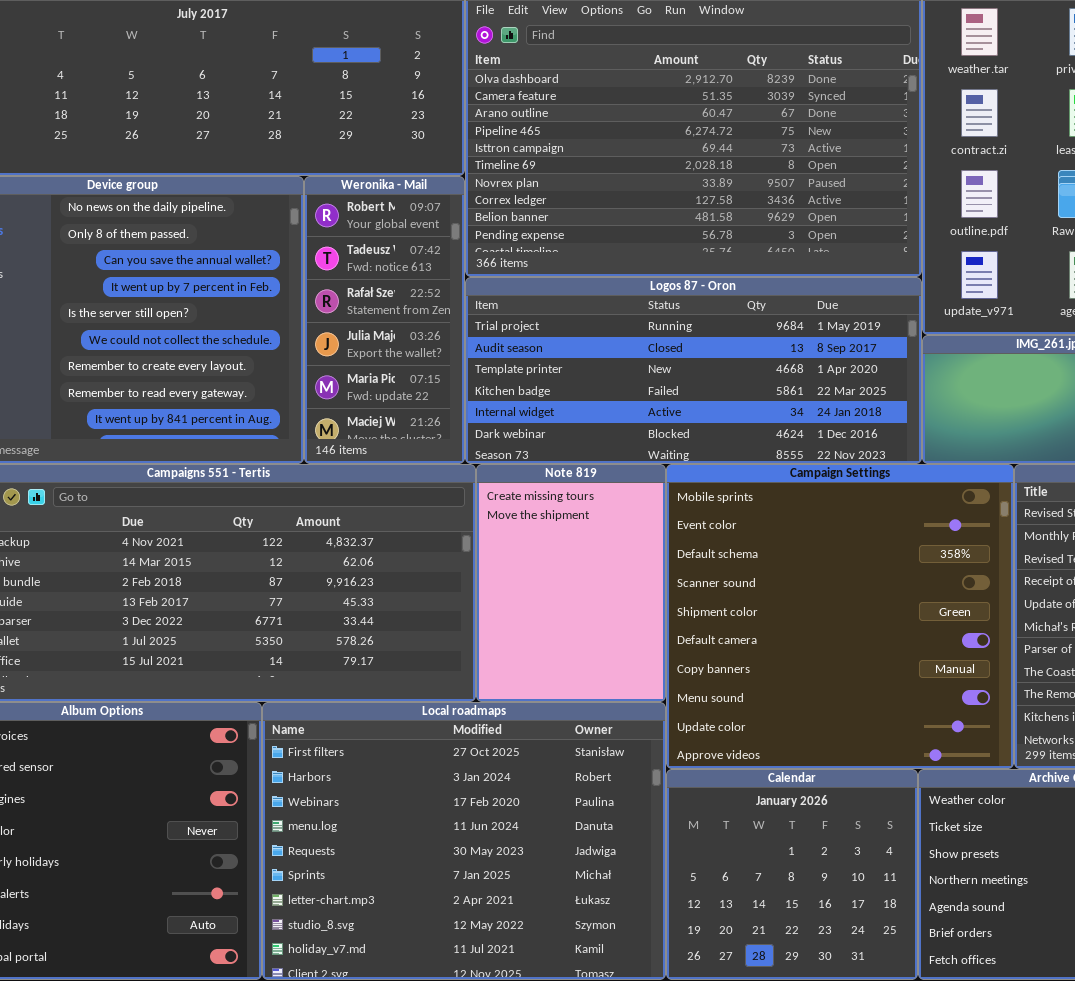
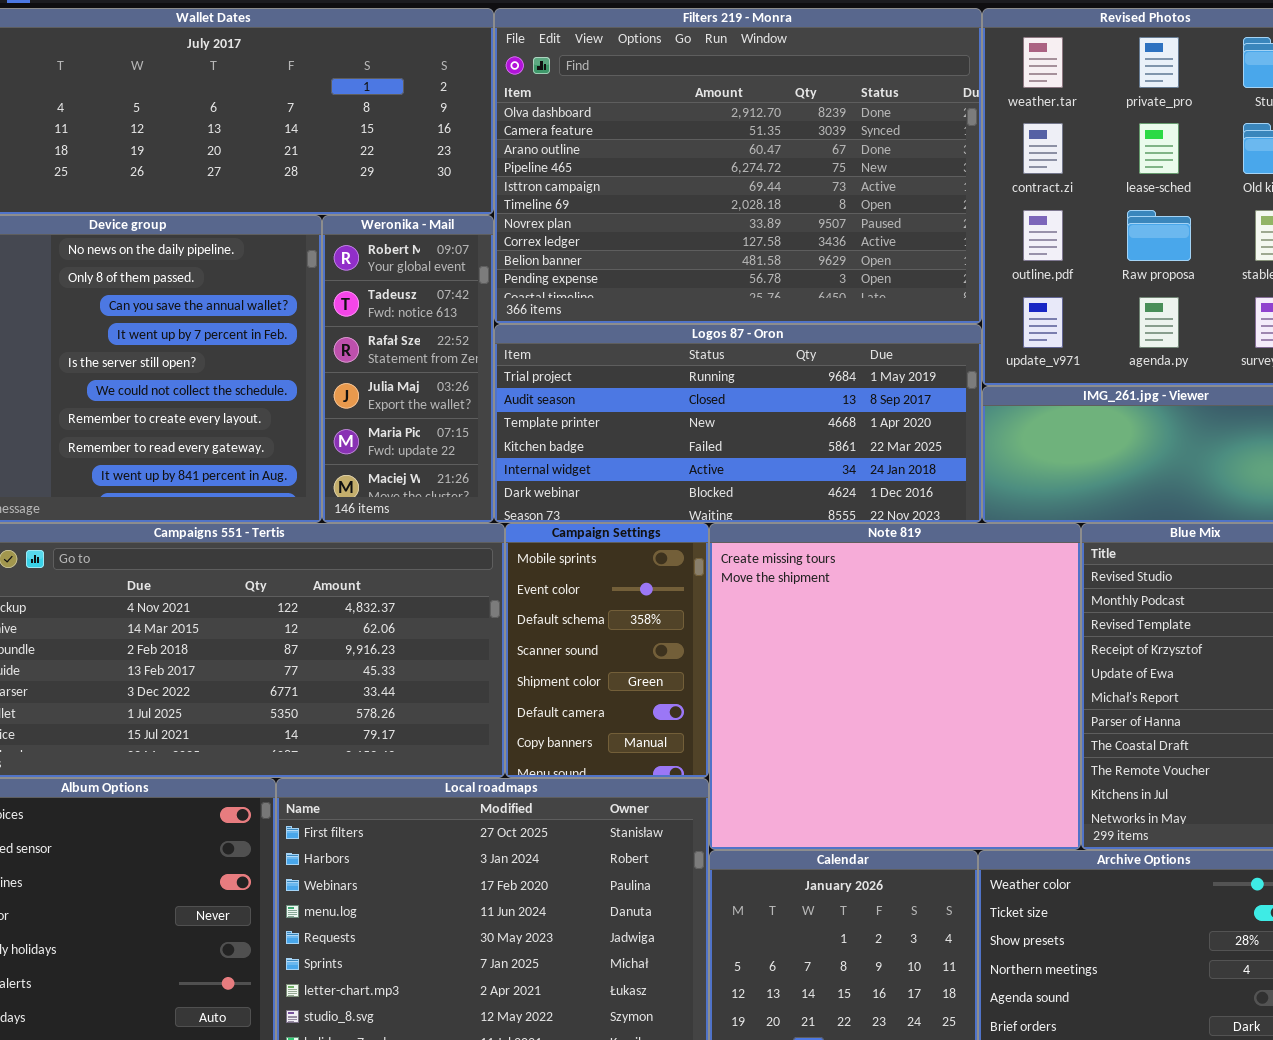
Note 819: [476,464,666,702] -> [709,523,1081,850], moved, resized
Campaign Settings: [666,464,1014,769] -> [505,523,709,778], moved, resized

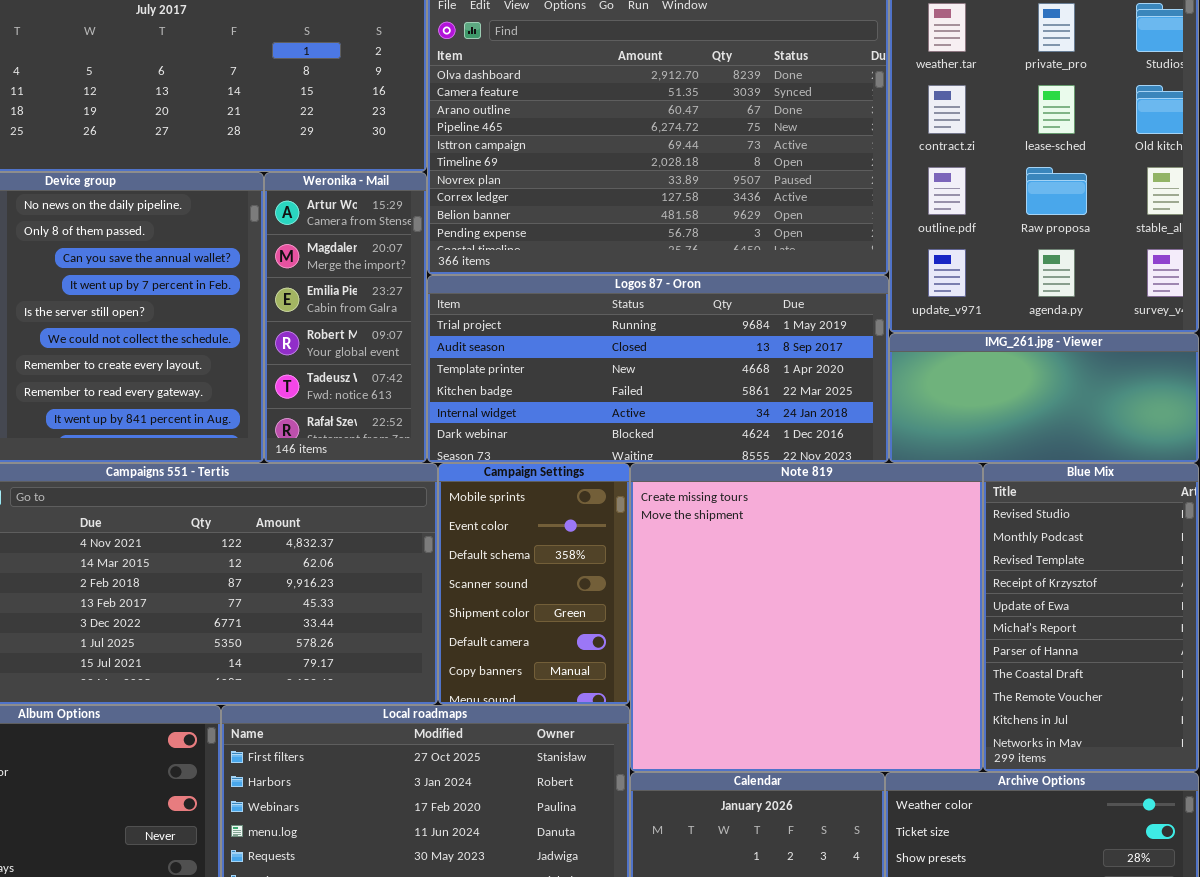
Weronika - Mail: [322,215,494,523] -> [264,172,427,463], scrolled up 3 rows

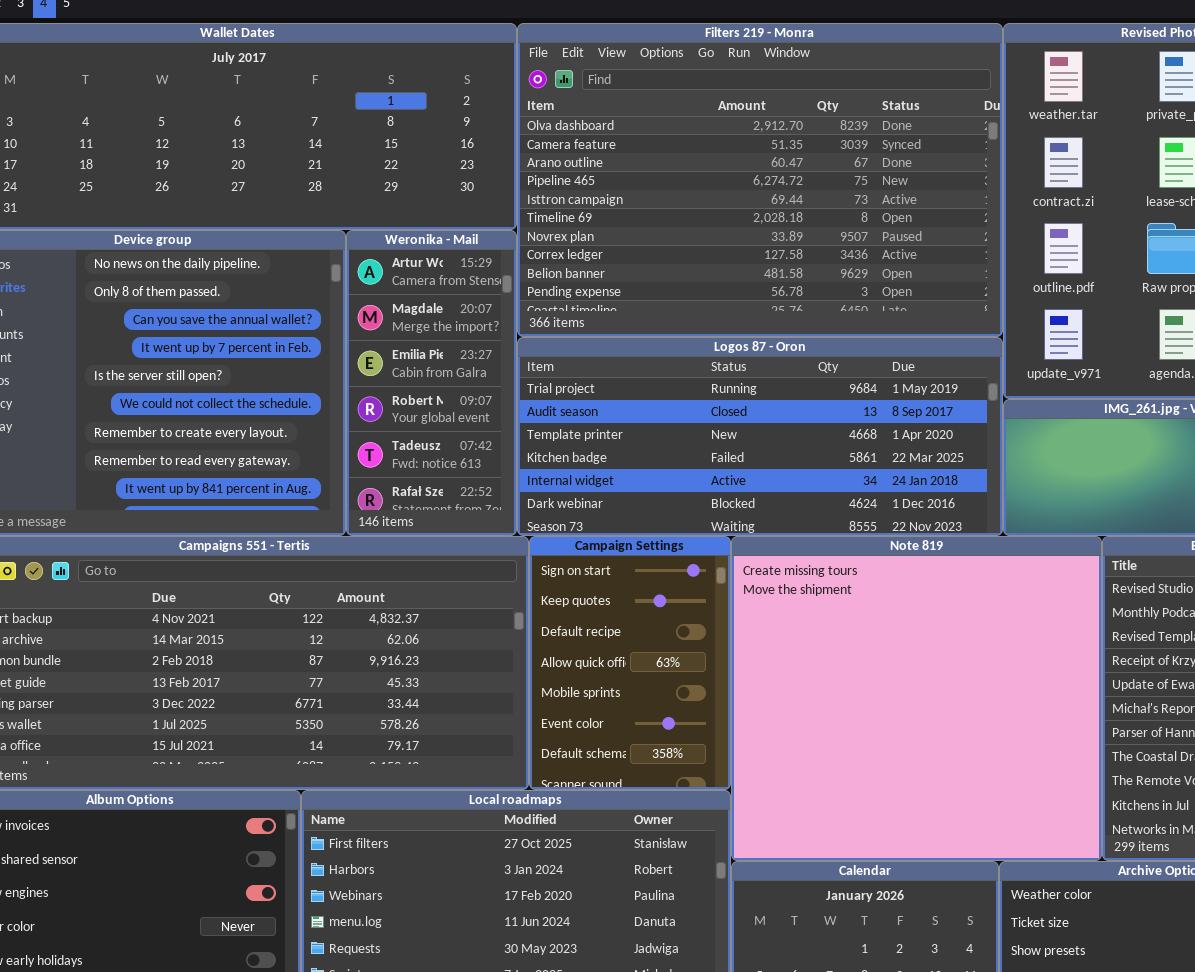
Campaign Settings: [438,463,630,705] -> [529,536,731,790], scrolled up 4 rows

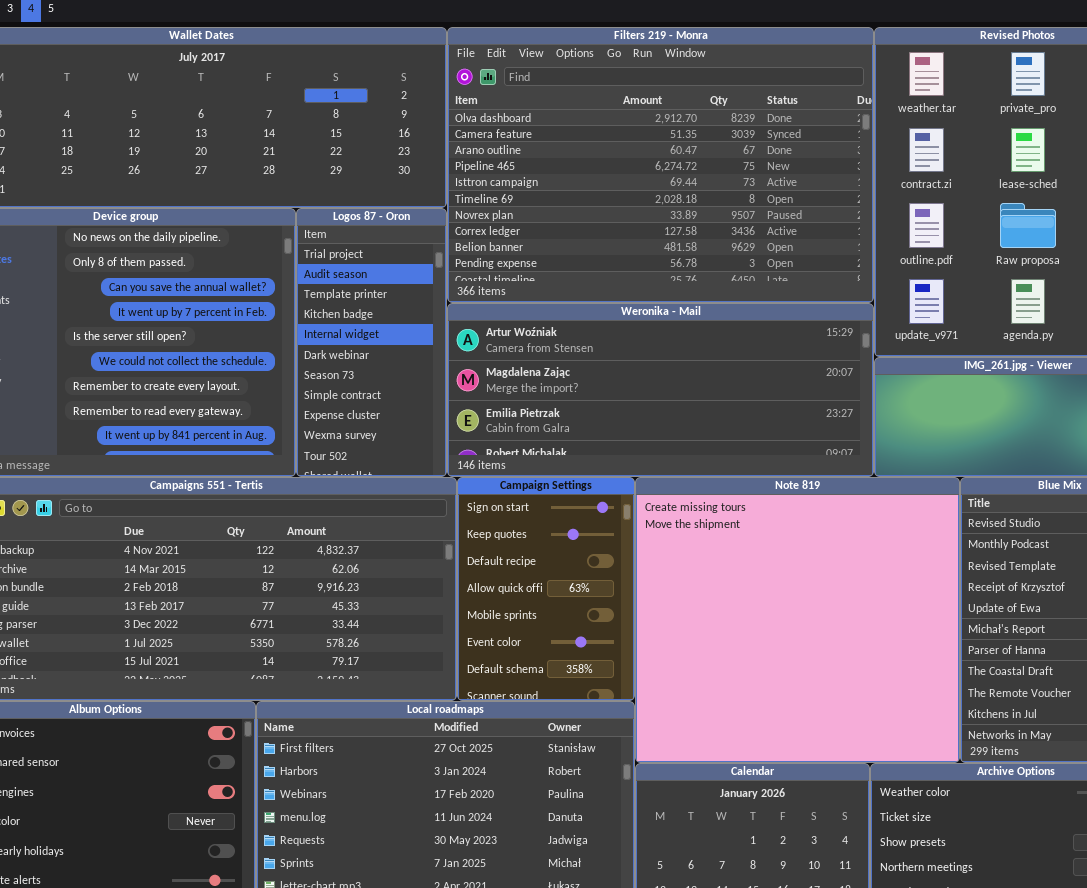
Weronika - Mail: [346,230,517,536] -> [447,303,874,477], moved, resized
Logos 87 - Oron: [517,337,1003,536] -> [296,208,447,477], moved, resized

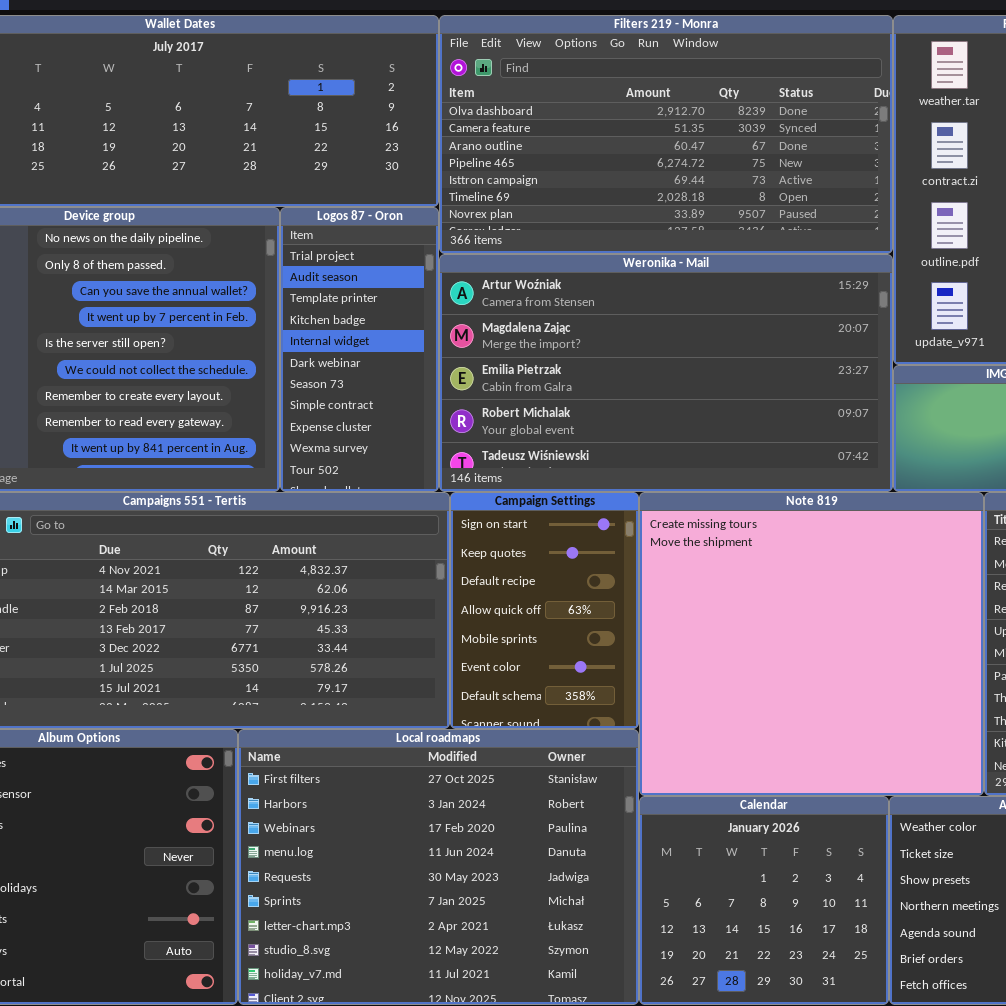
Filters 219 - Monra: [447,27,874,303] -> [439,15,893,254], resized
Weronika - Mail: [447,303,874,477] -> [439,254,893,492], resized

